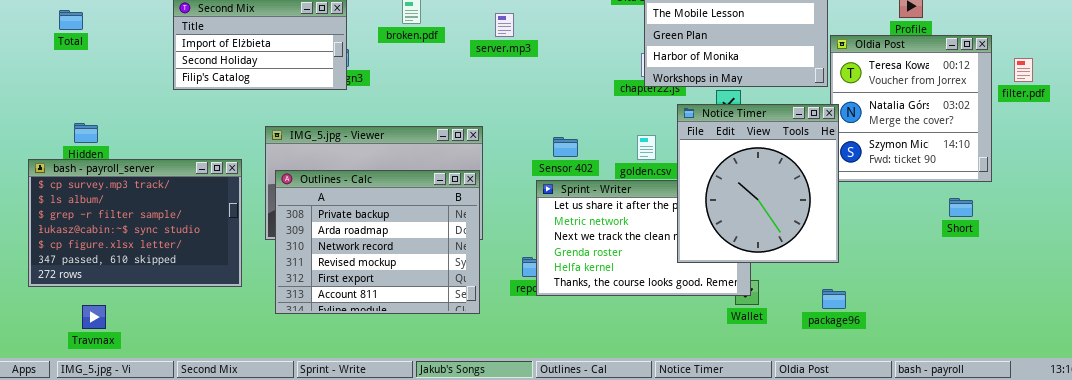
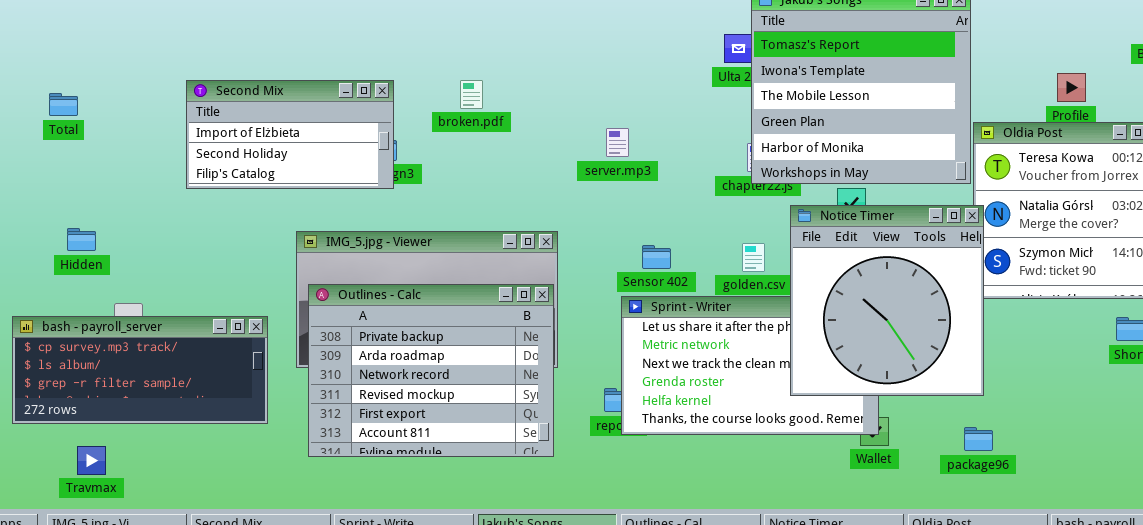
server.mp3: [495,13,514,37] -> [606,128,629,157], moved
bash - payroll_server: [28,159,242,287] -> [12,316,268,424], resized

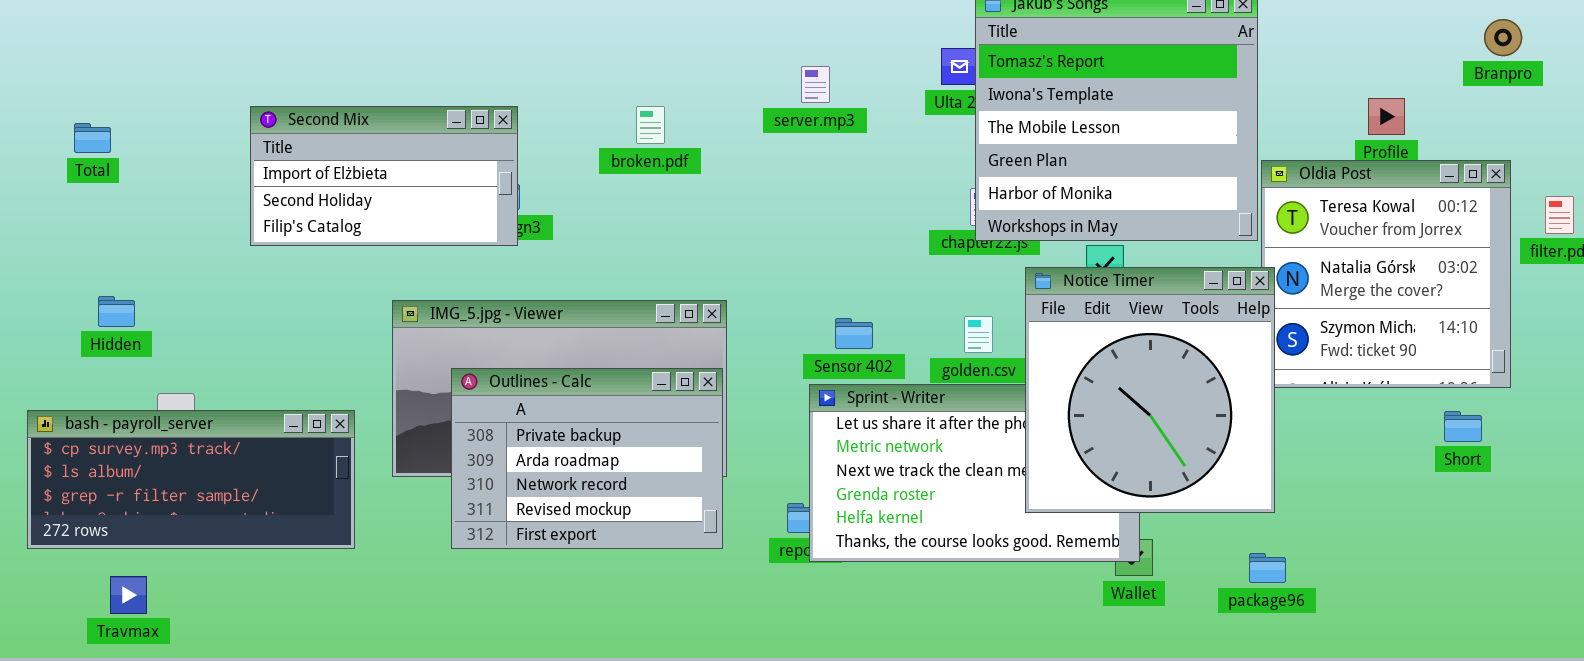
broken.pdf: [460,80,483,109] -> [636,106,665,144], moved
server.mp3: [606,128,629,157] -> [801,66,830,103], moved
Outlines - Calc: [308,284,554,457] -> [451,368,723,549], resized

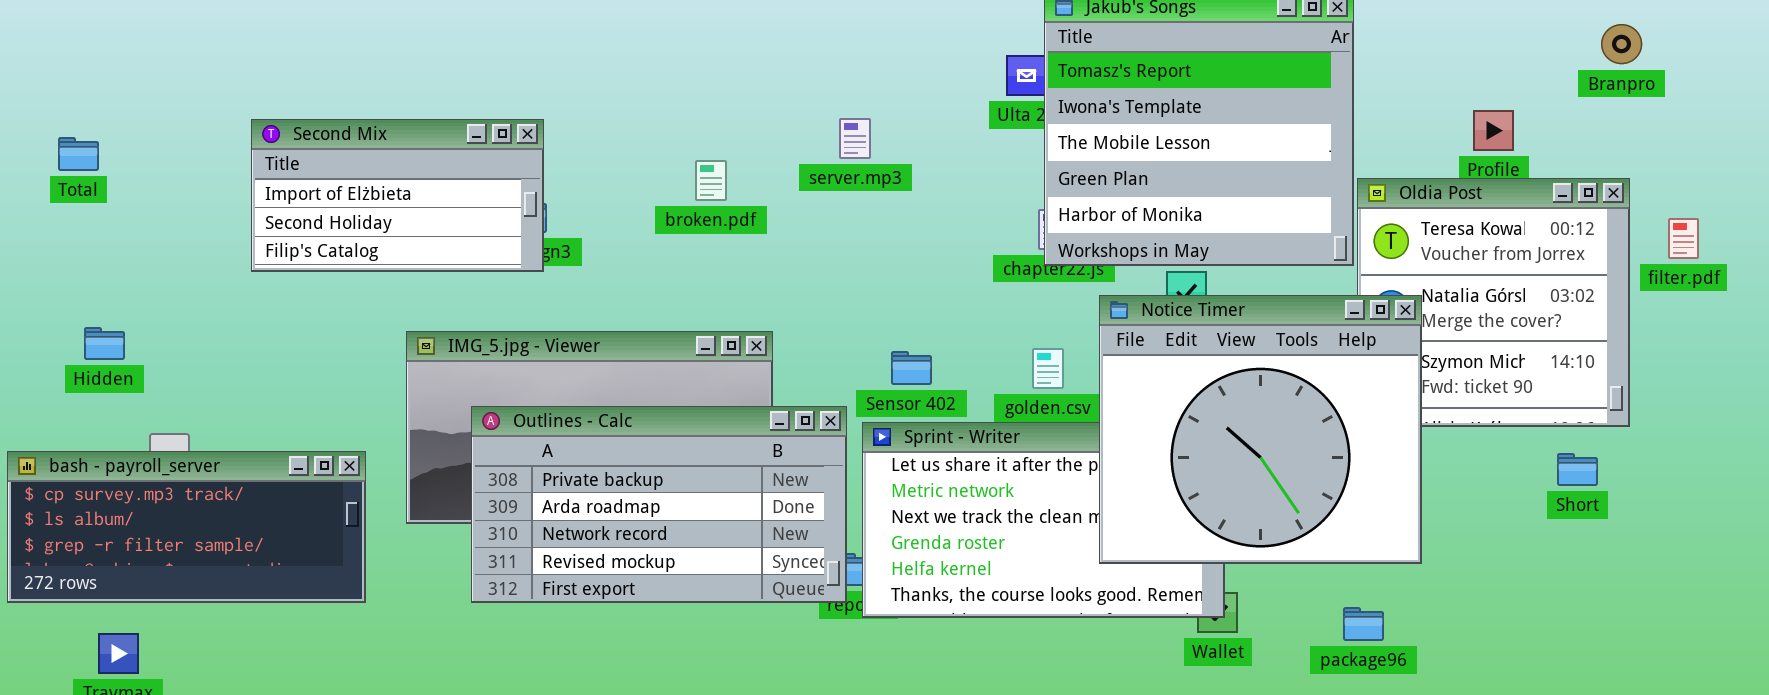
server.mp3: [801,66,830,103] -> [839,118,871,159], moved
broken.pdf: [636,106,665,144] -> [695,160,727,201], moved
Notice Timer: [1025,267,1275,513] -> [1099,295,1422,564], resized
Outlines - Calc: [451,368,723,549] -> [471,406,847,603], resized

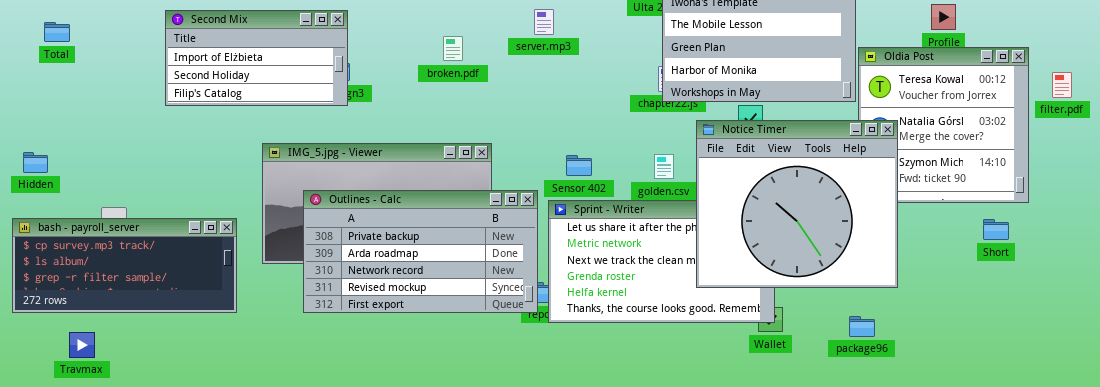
Hidden: [84,327,125,360] -> [23,152,48,173], moved

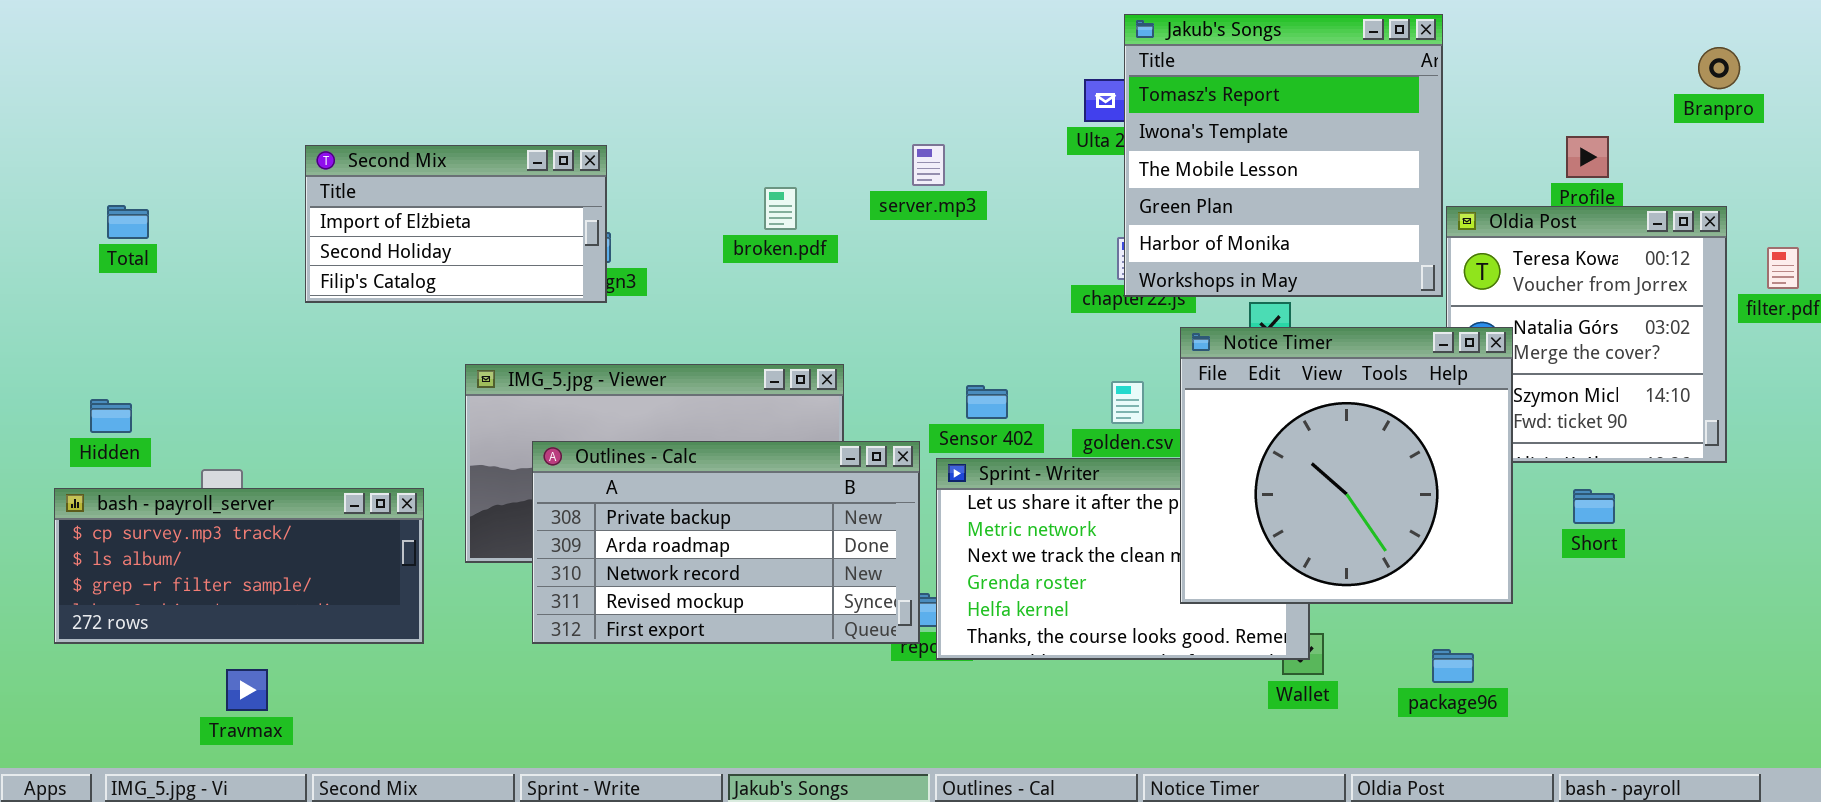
Total: [44,22,70,42] -> [107,205,149,239], moved
Hidden: [23,152,48,173] -> [90,399,132,433], moved
Short: [983,219,1009,240] -> [1573,489,1615,524], moved
Travmax: [69,332,95,358] -> [226,669,268,711], moved

